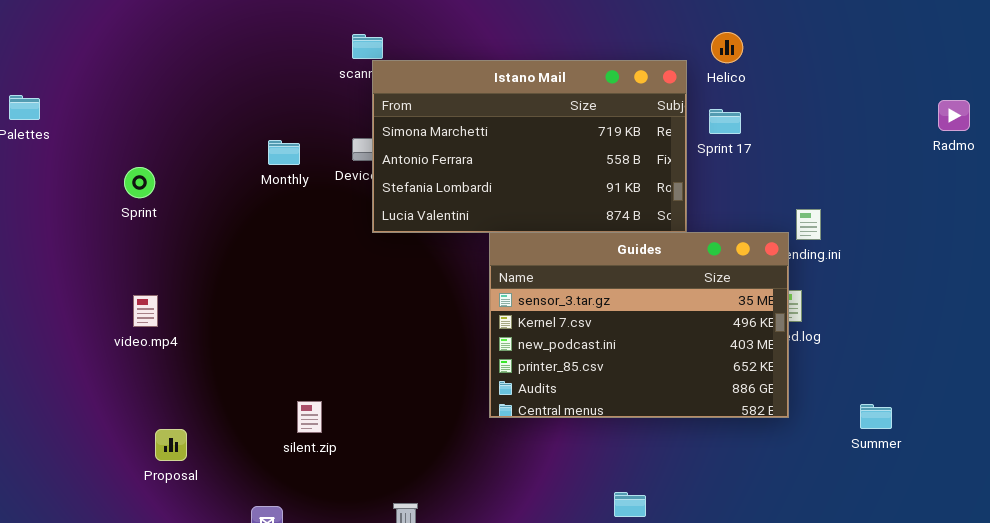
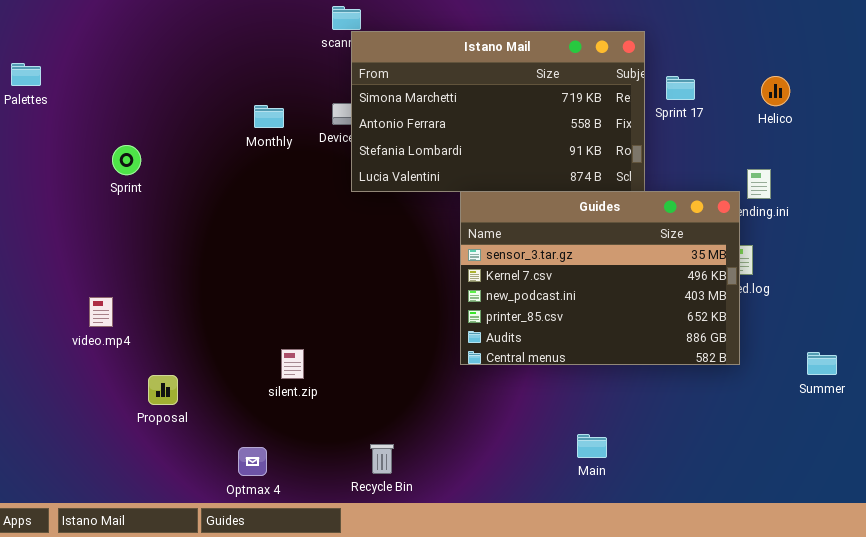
Helico: [711,32,743,63] -> [761,76,790,106], moved
Sprint: [124,167,155,198] -> [112,145,141,175], moved
video.mp4: [133,295,158,327] -> [89,297,113,327], moved

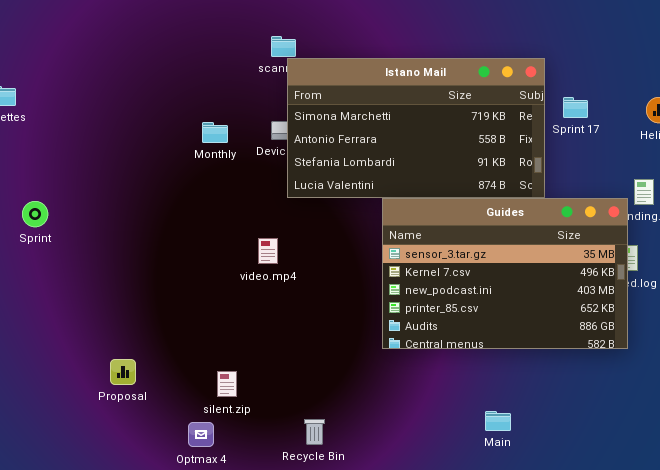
Sprint: [112,145,141,175] -> [22,201,48,227], moved
video.mp4: [89,297,113,327] -> [258,238,278,264], moved
silent.zip: [281,349,304,379] -> [217,371,237,397], moved

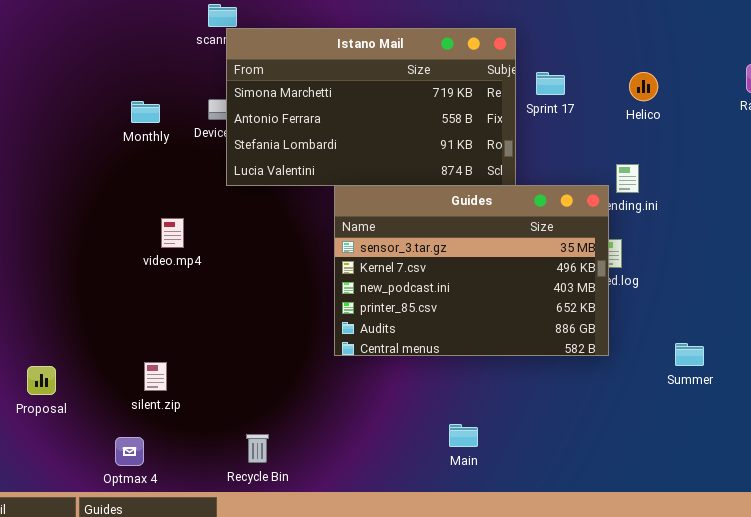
video.mp4: [258,238,278,264] -> [161,218,184,248], moved
silent.zip: [217,371,237,397] -> [144,362,167,391], moved

